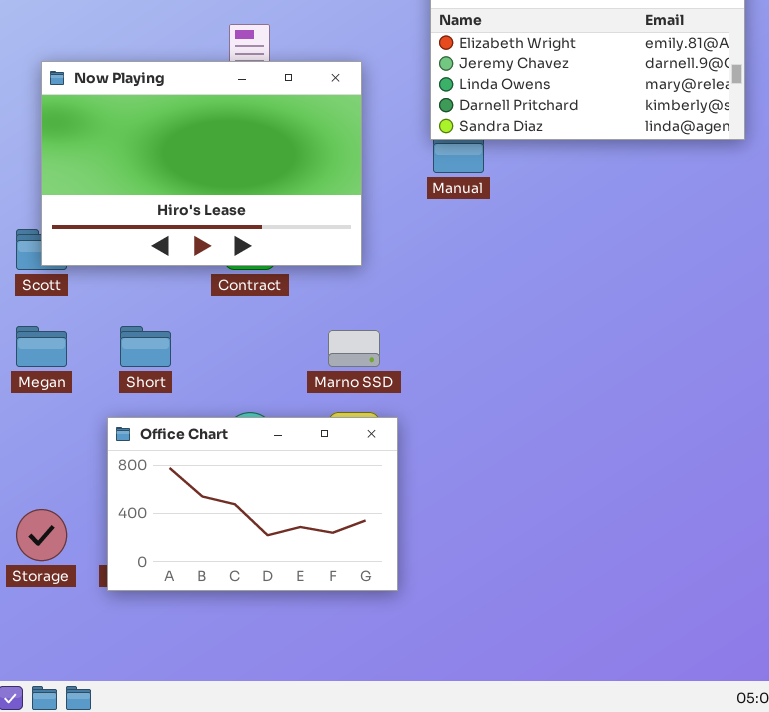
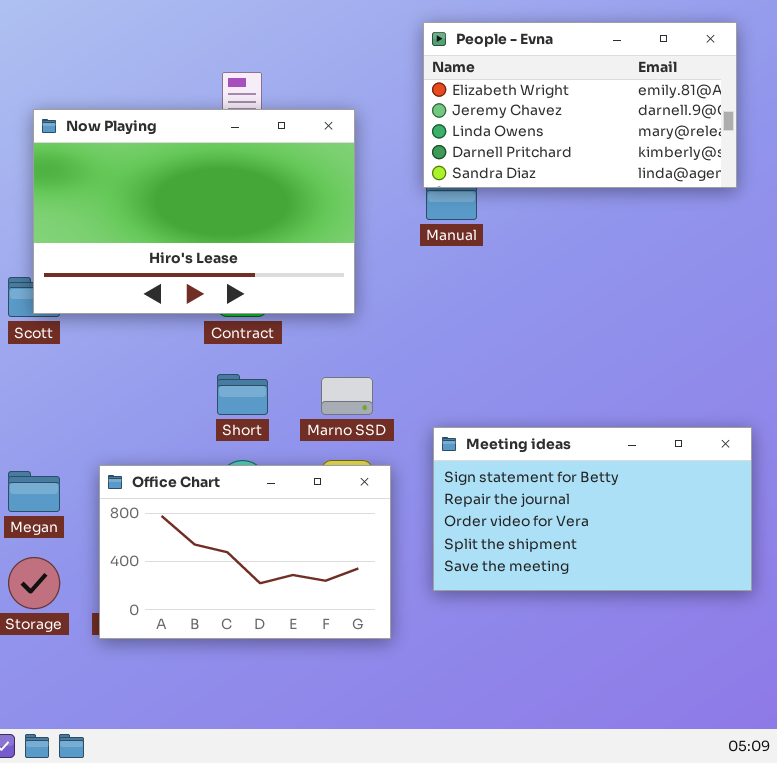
Megan: [16,326,67,367] -> [8,471,60,512], moved
Short: [120,326,171,367] -> [217,374,268,415], moved
Meeting ideas: none -> [433,427,752,591], opened

